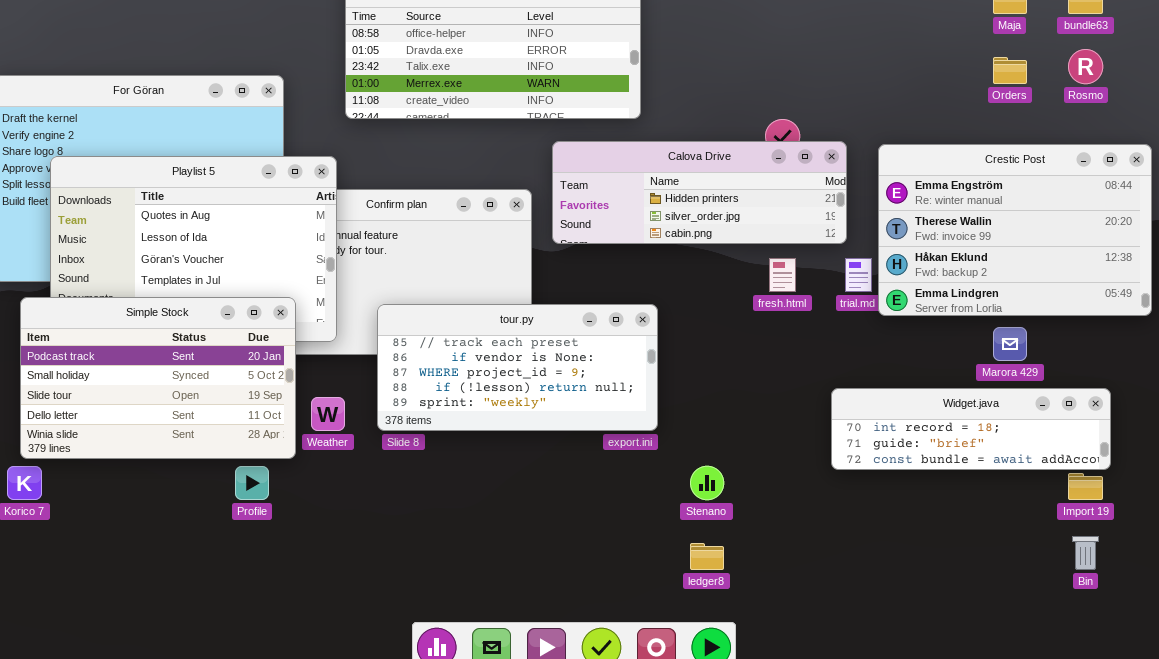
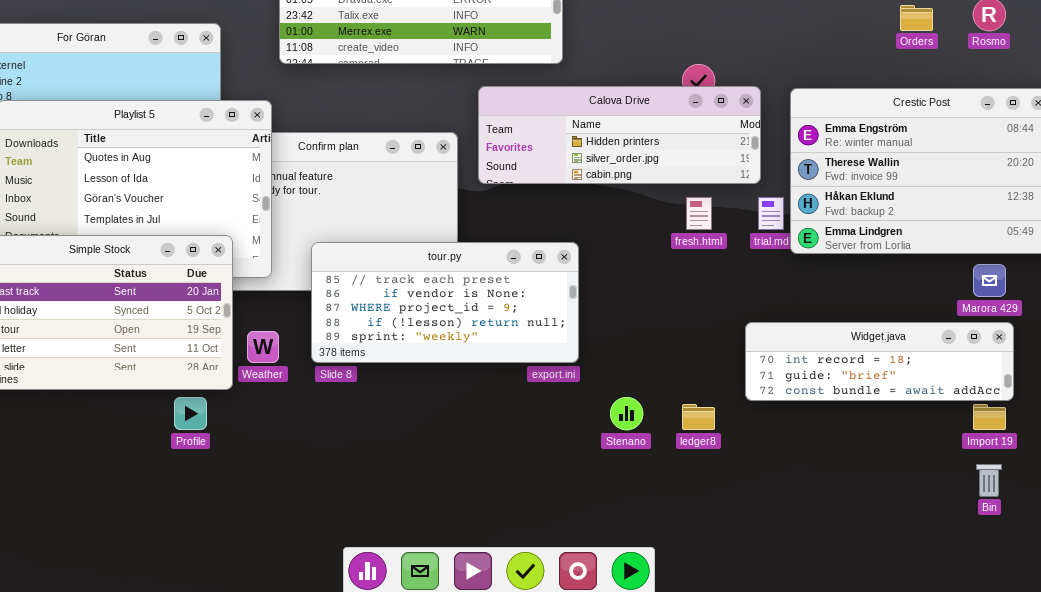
Marora 429: [993,327,1027,361] -> [973,264,1006,297], moved
ledger8: [690,543,724,570] -> [682,404,715,430], moved

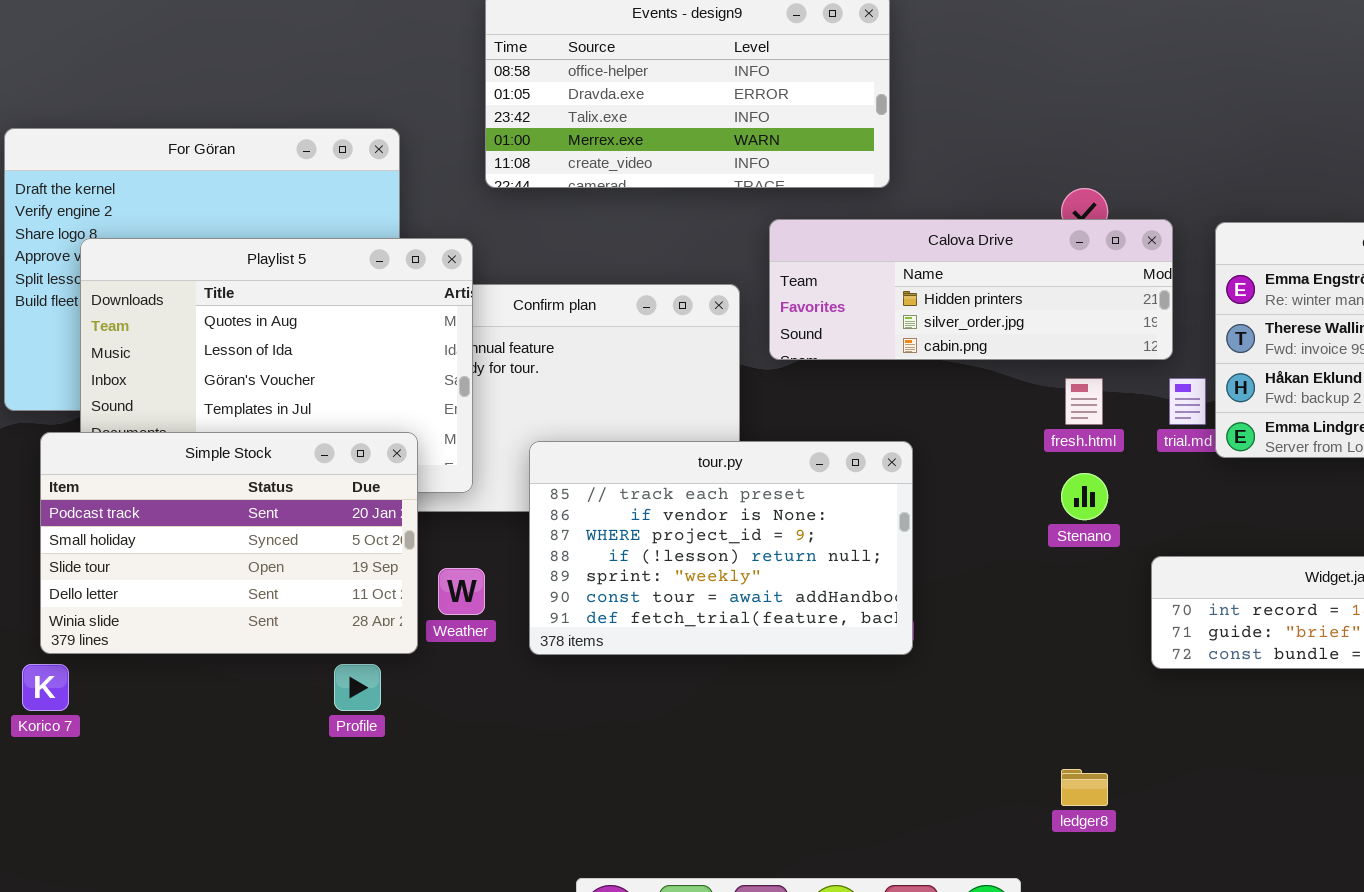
tour.py: [311,242,579,363] -> [529,441,913,655], resized
Stenano: [610,397,643,430] -> [1061,473,1108,520], moved
ledger8: [682,404,715,430] -> [1061,769,1108,806], moved

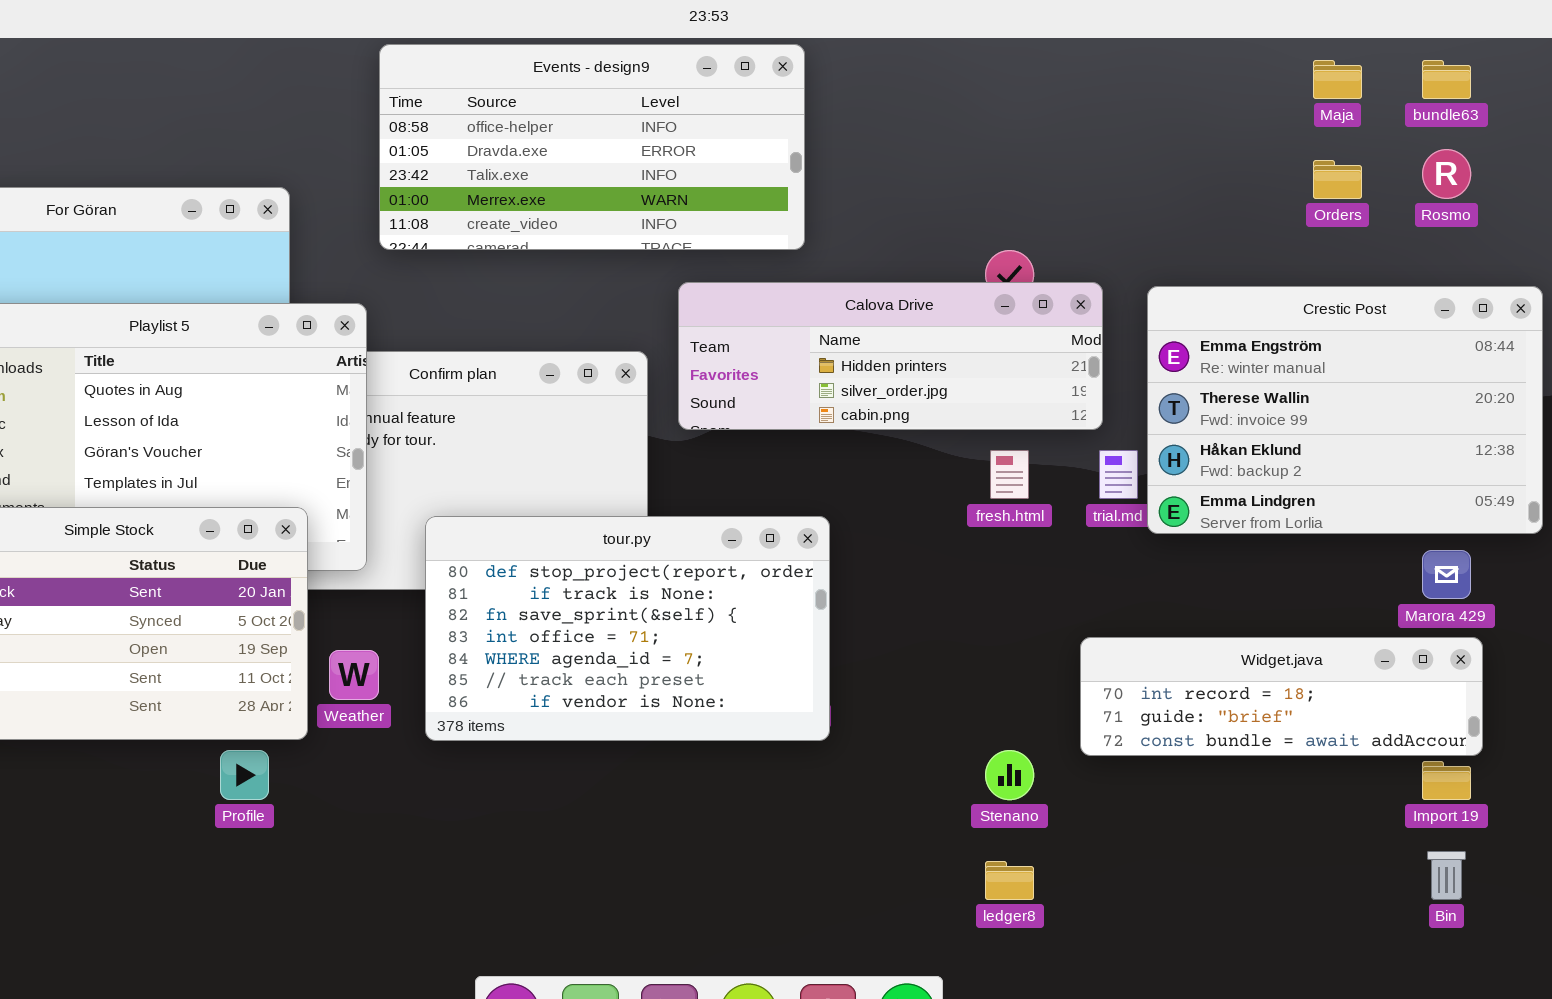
tour.py: [529,441,913,655] -> [425,516,830,741], scrolled up 5 rows
Stenano: [1061,473,1108,520] -> [985,750,1034,800], moved

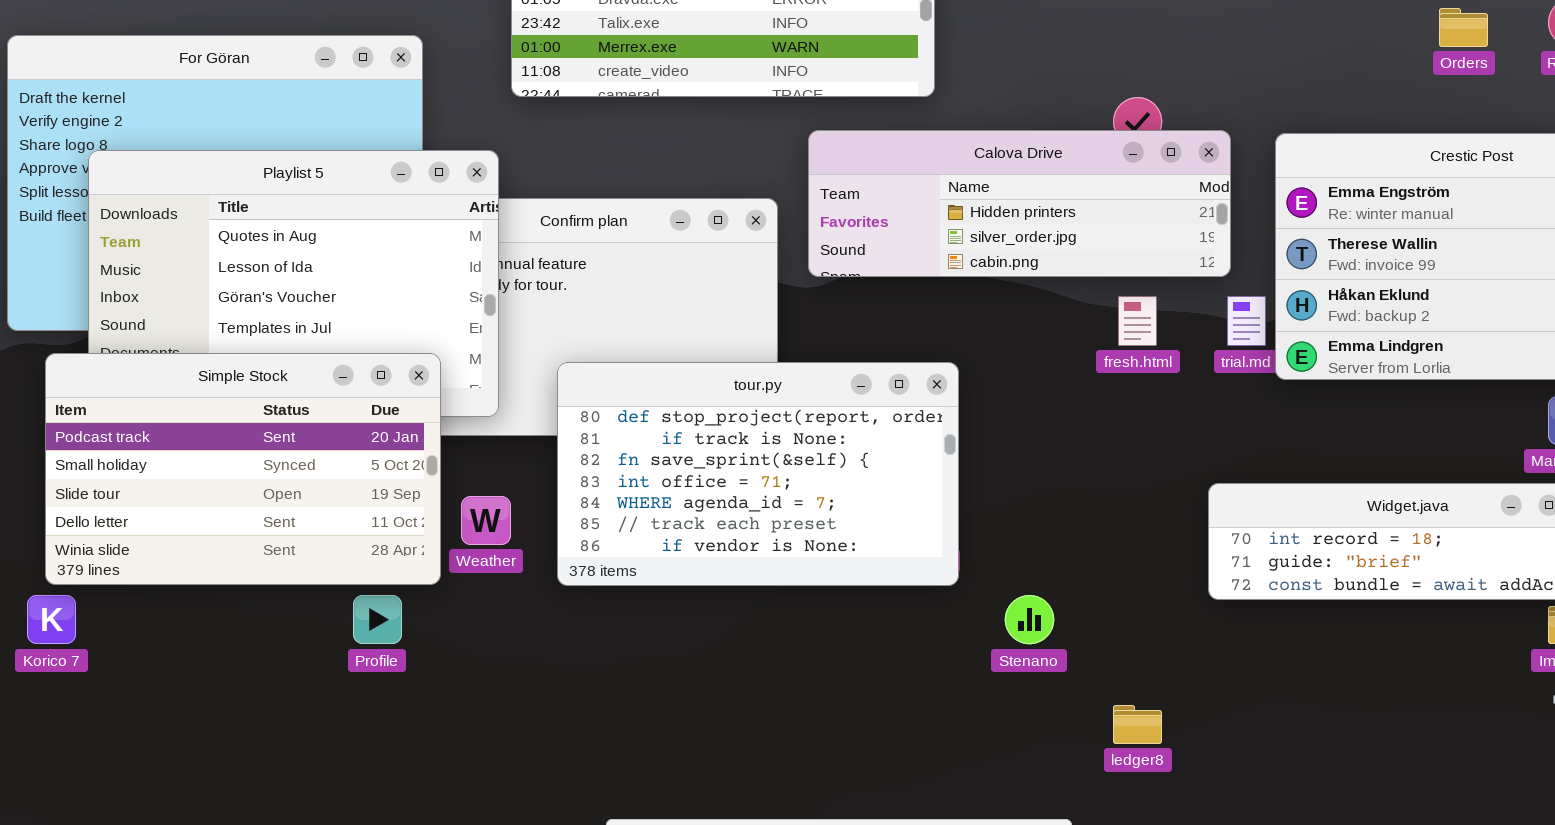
Stenano: [985,750,1034,800] -> [1005,595,1054,644], moved

